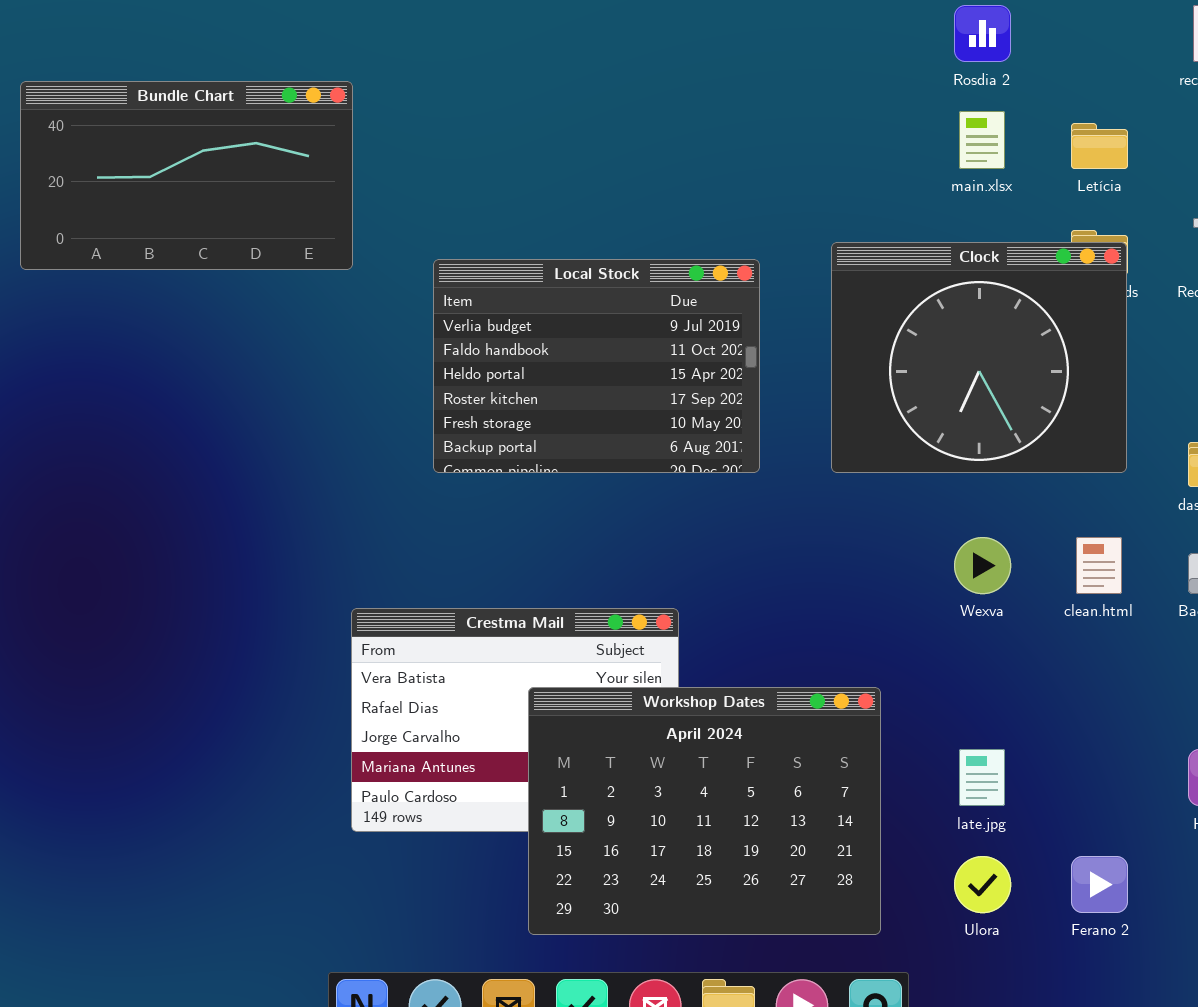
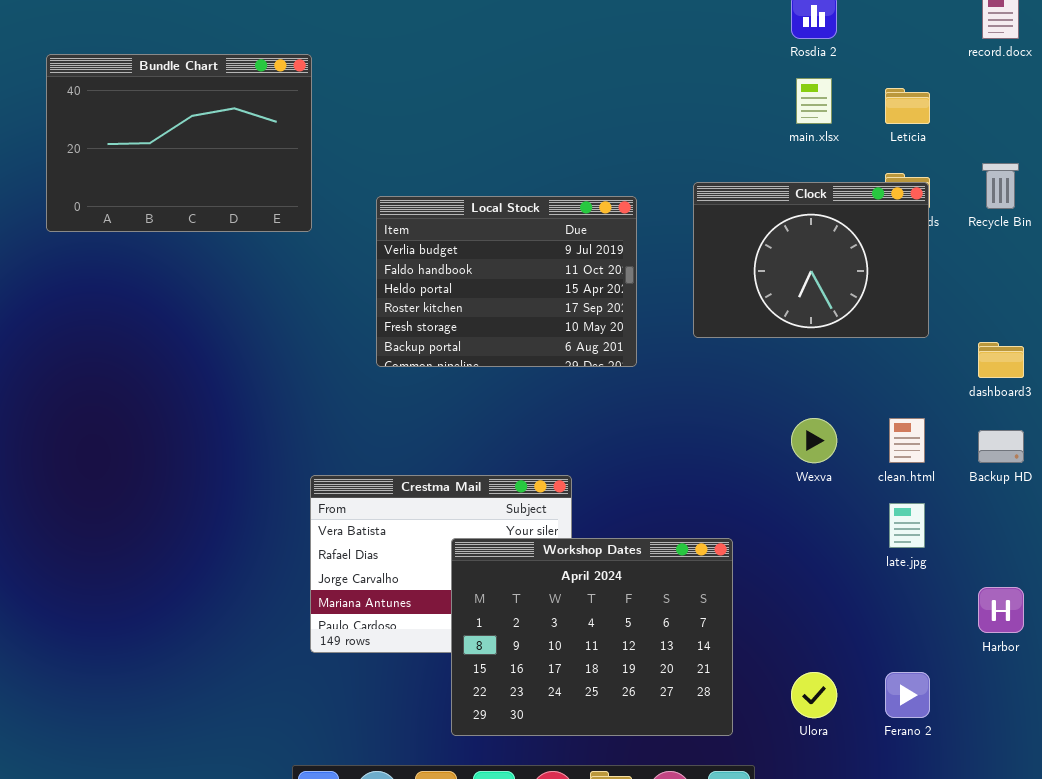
Bundle Chart: [20,81,353,270] -> [46,54,312,232], resized
Clock: [831,242,1127,473] -> [693,182,929,338], resized
late.jpg: [959,749,1005,806] -> [889,503,925,548], moved

